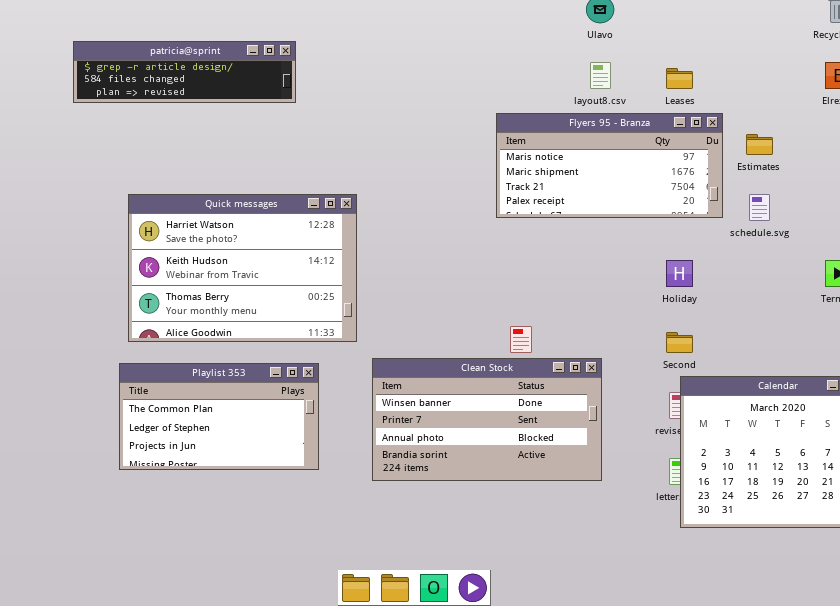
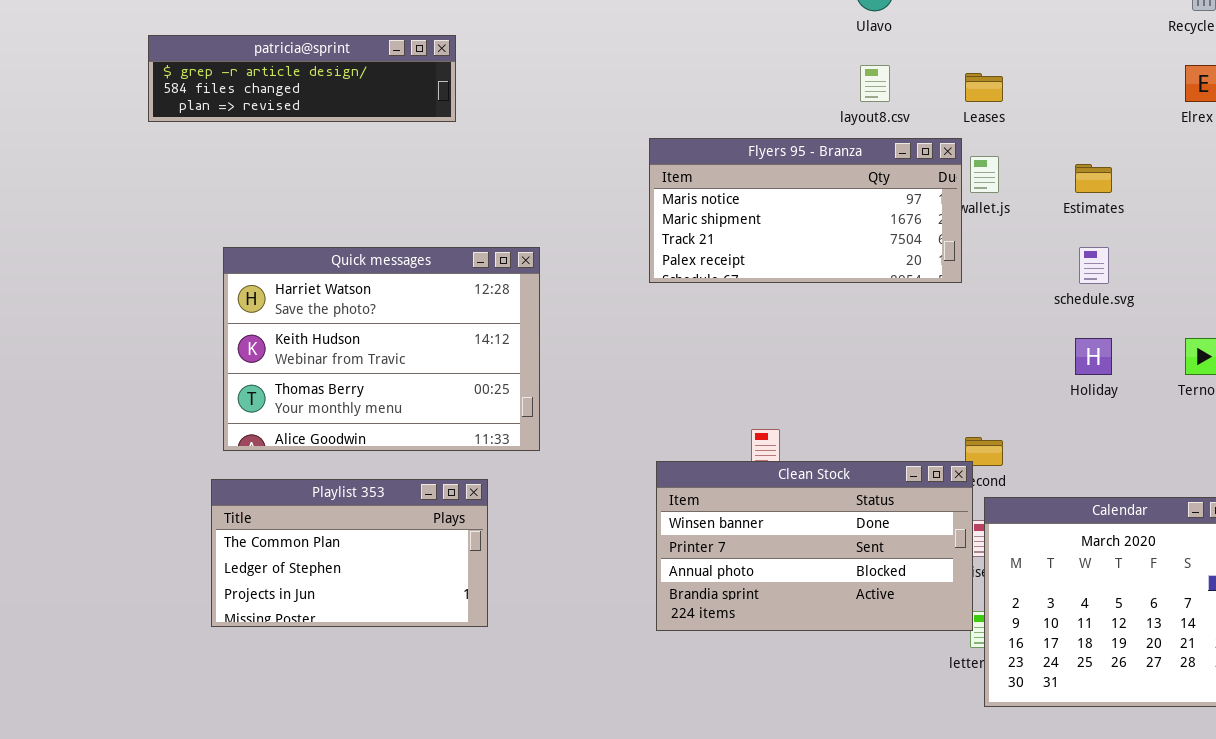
Flyers 95 - Branza: [496,113,723,218] -> [649,138,962,283], moved
Holiday: [666,260,693,287] -> [1075,338,1112,375], moved
Clean Stock: [372,358,602,481] -> [656,461,973,631], moved

